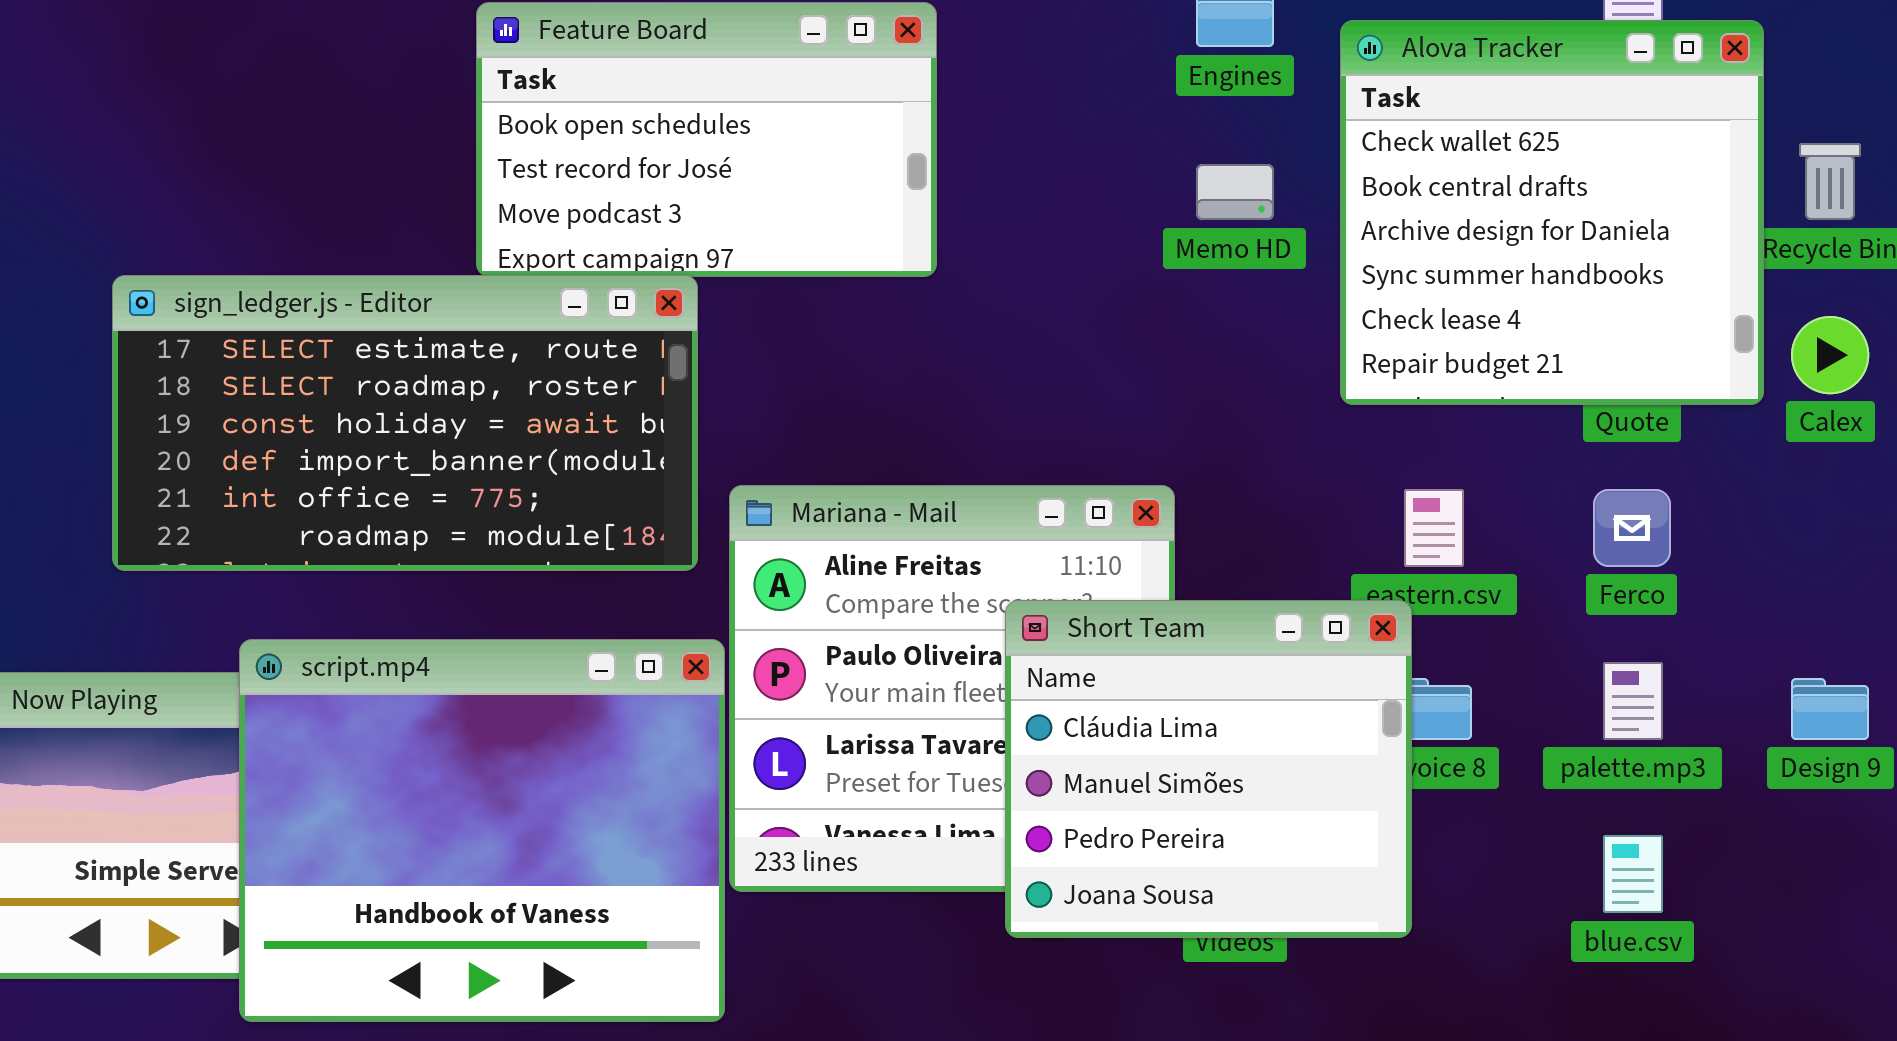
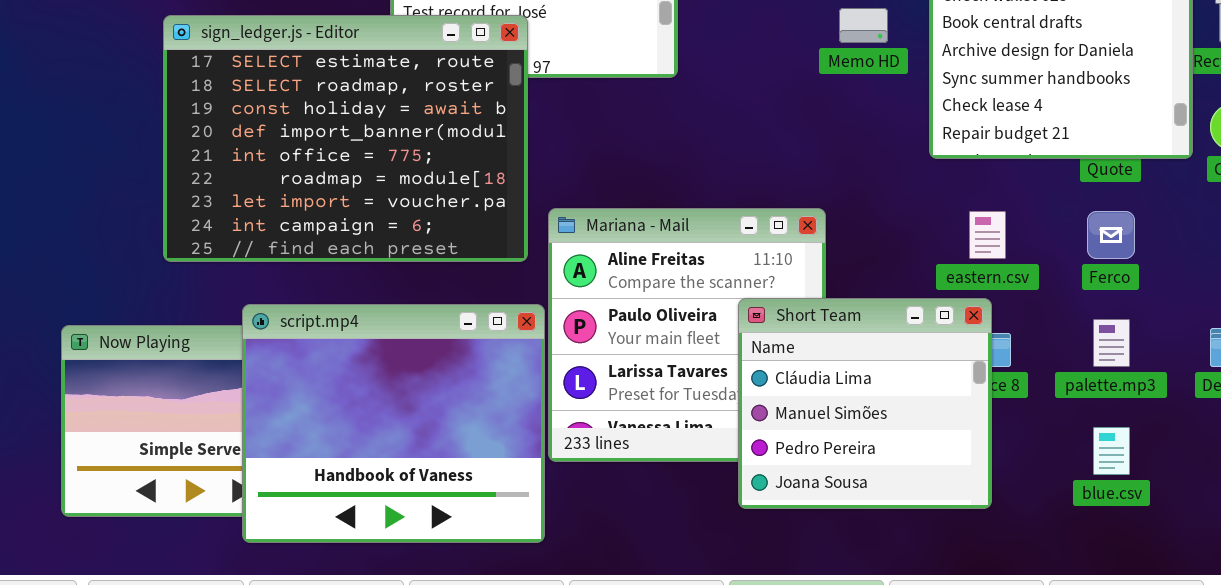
sign_ledger.js - Editor: [112,275,698,571] -> [163,15,528,262], resized
Short Team: [1005,600,1412,938] -> [738,298,992,509], moved

